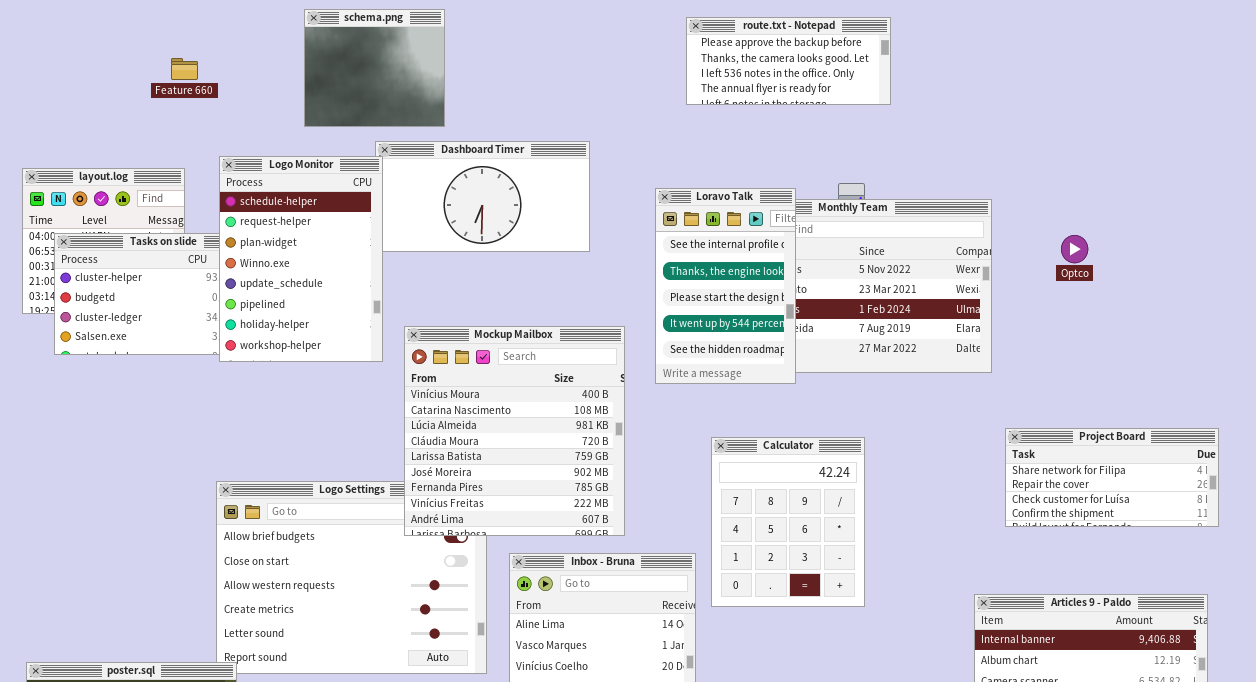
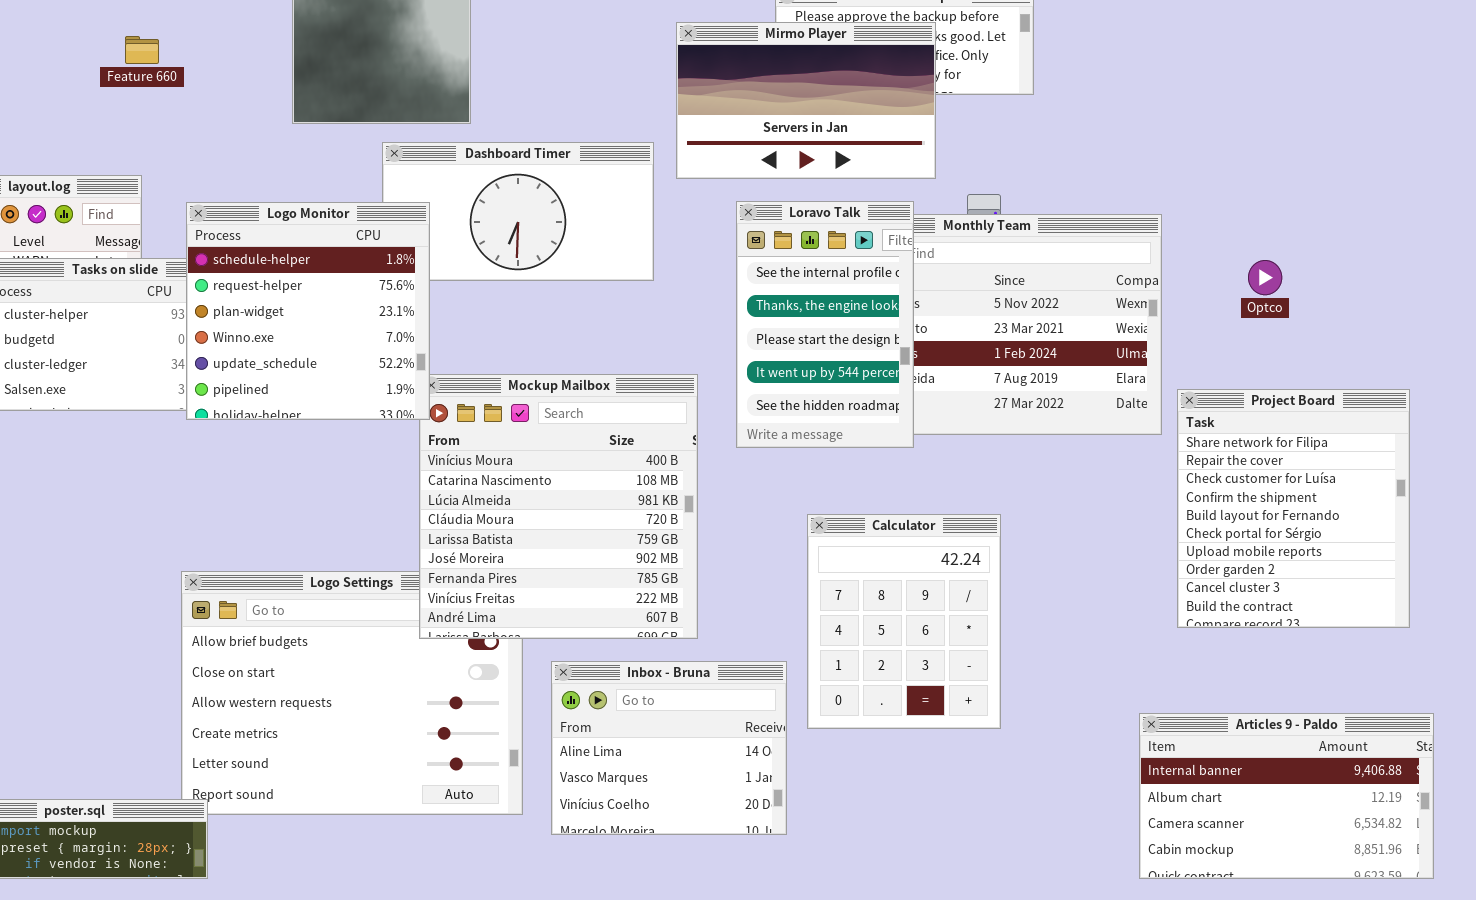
Mirmo Player: none -> [676,22,936,179], opened
Logo Monitor: [219,156,383,362] -> [186,202,430,420], resized
Project Board: [1005,428,1219,527] -> [1177,389,1410,628], resized

